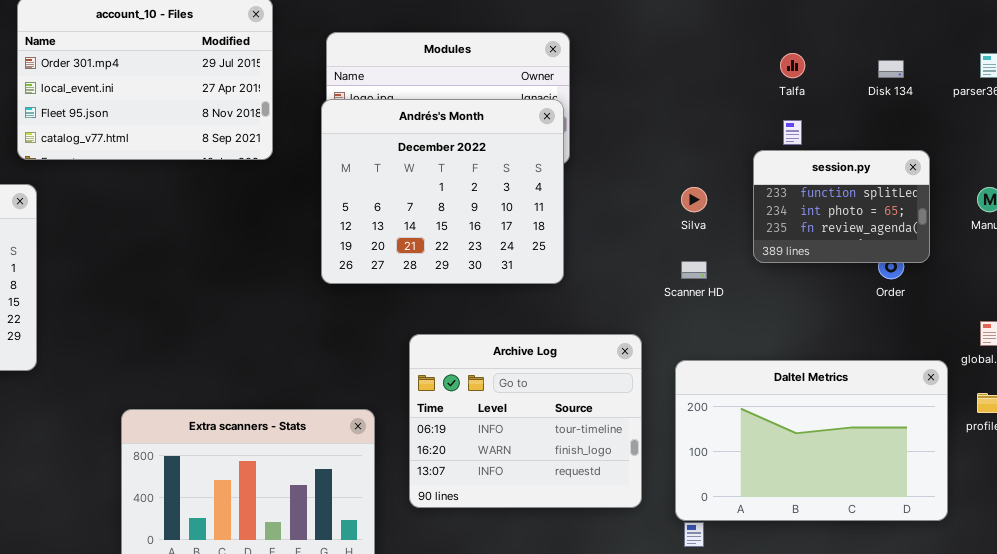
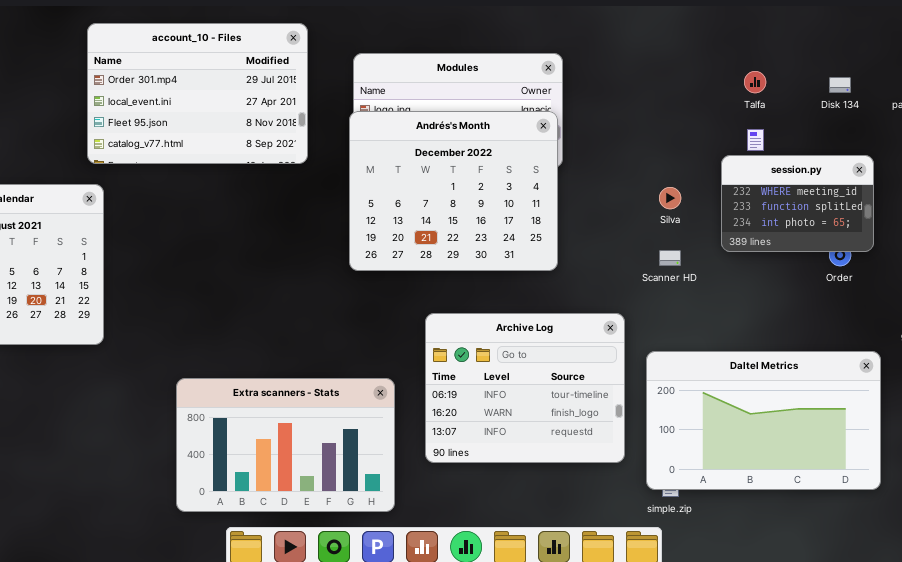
session.py: [753,150,930,263] -> [721,155,874,252], scrolled up 1 row
Daltel Metrics: [675,360,948,521] -> [646,351,881,490], moved

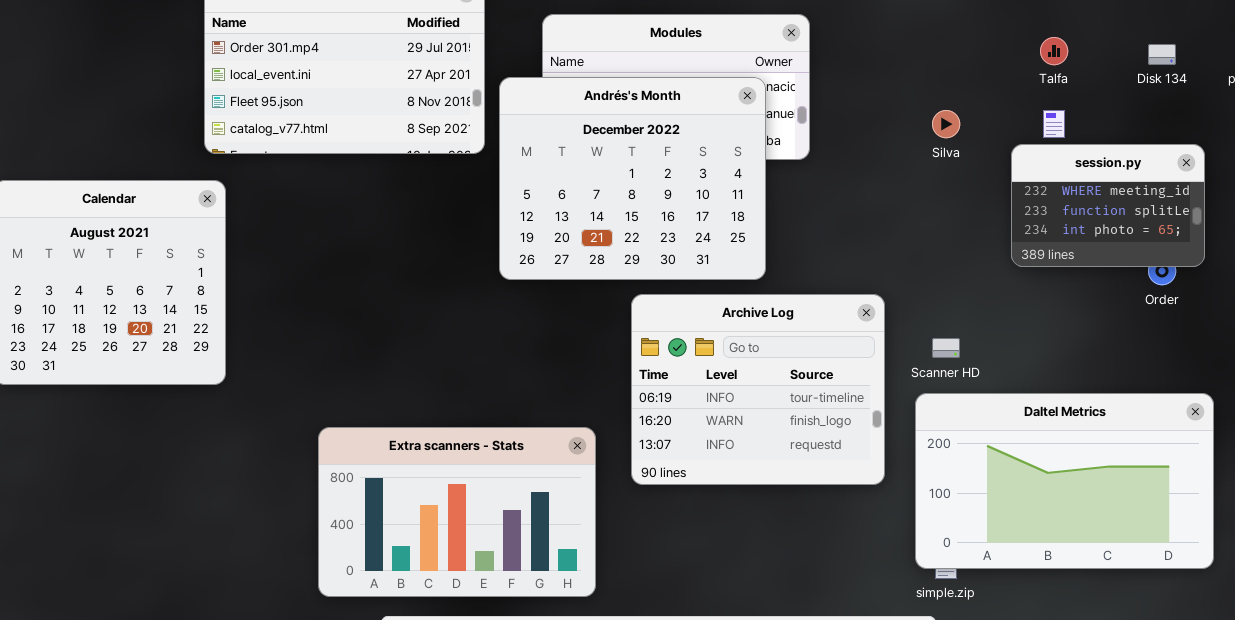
Andrés's Month: [349,111,558,271] -> [499,77,766,280], moved
Silva: [659,187,681,209] -> [932,110,960,138], moved
Scanner HD: [659,250,681,266] -> [932,338,960,358], moved
Archive Log: [425,313,625,463] -> [631,294,885,485], moved

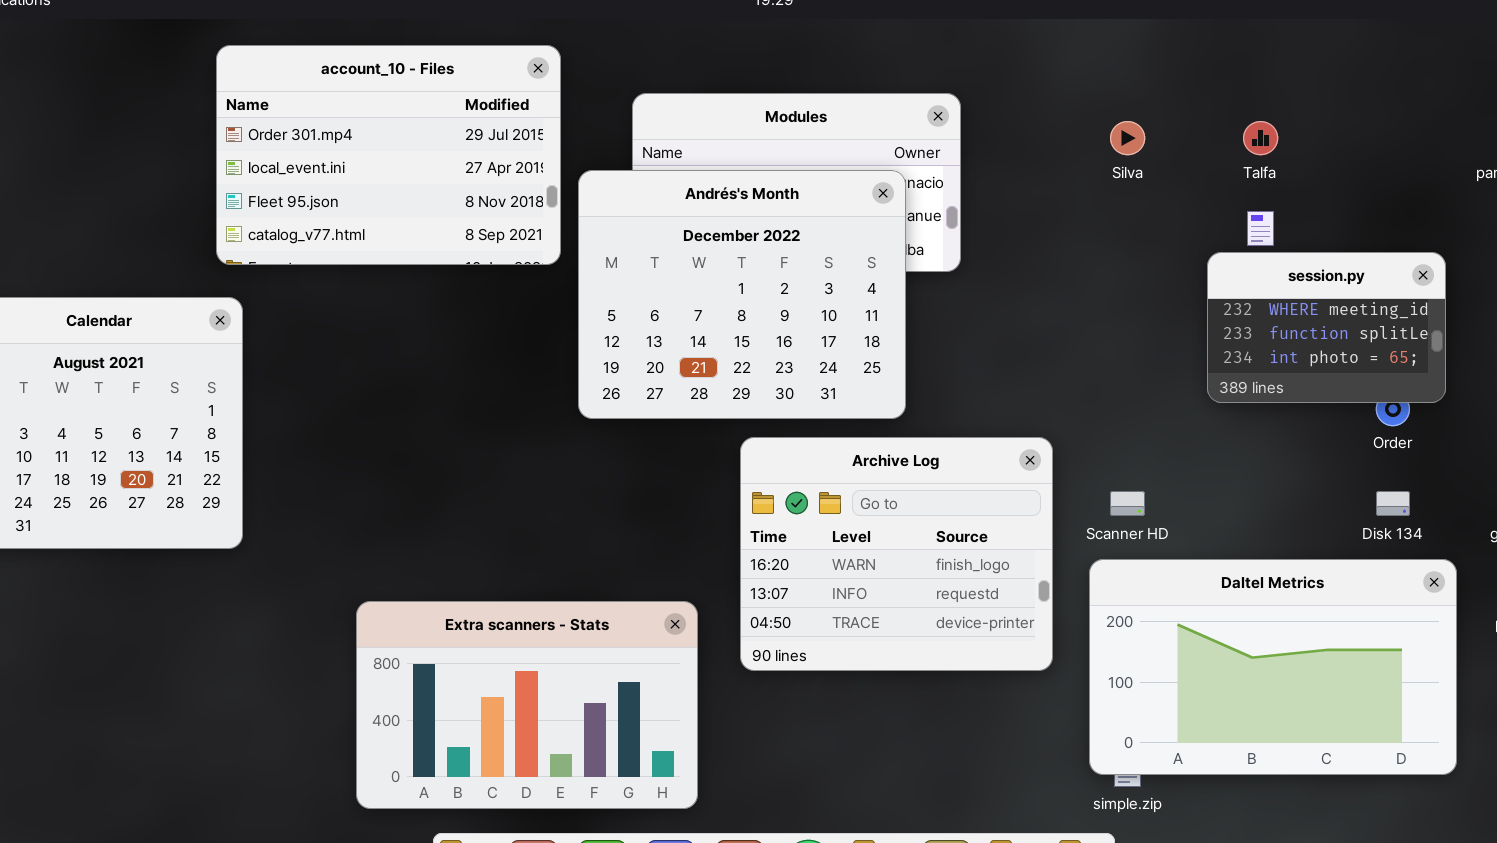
Disk 134: [1148,44,1176,65] -> [1376,491,1410,516], moved
Silva: [932,110,960,138] -> [1110,121,1145,155], moved
Archive Log: [631,294,885,485] -> [740,437,1053,671], scrolled down 1 row

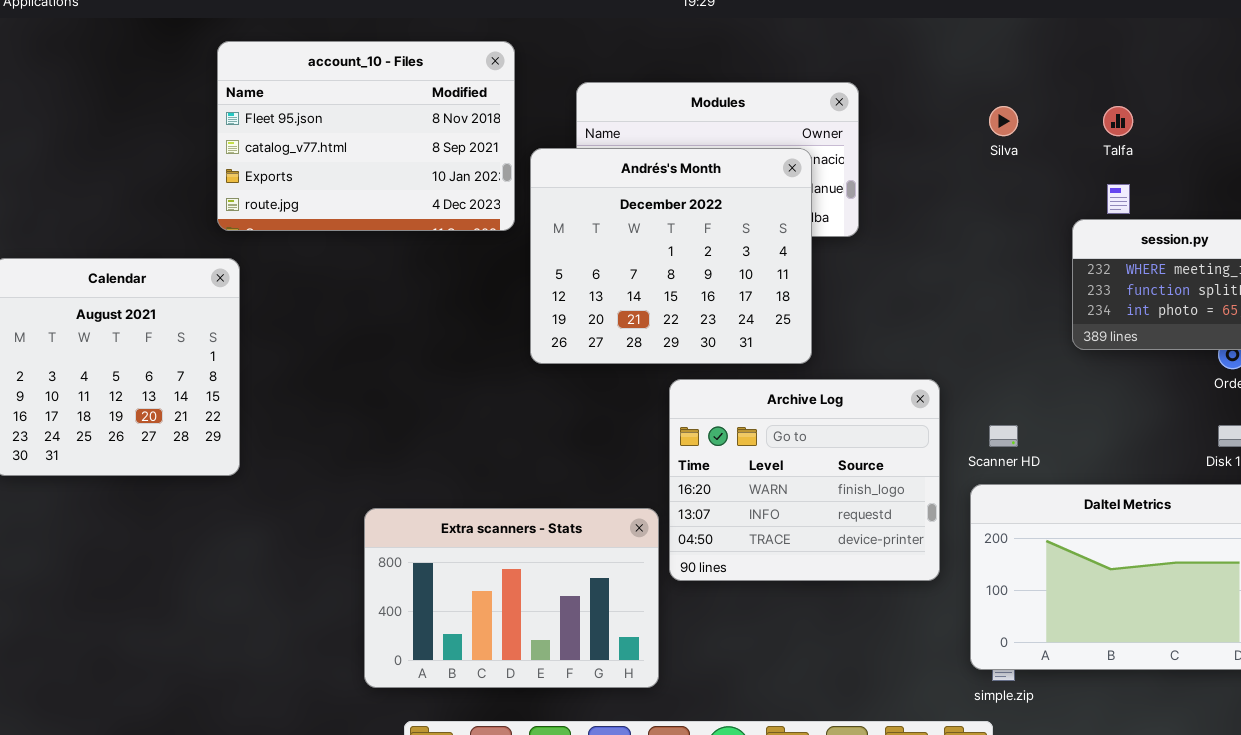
account_10 - Files: [216,45,561,265] -> [217,41,515,231], scrolled down 2 rows
Extra scanners - Stats: [356,601,698,809] -> [364,508,659,688], moved

